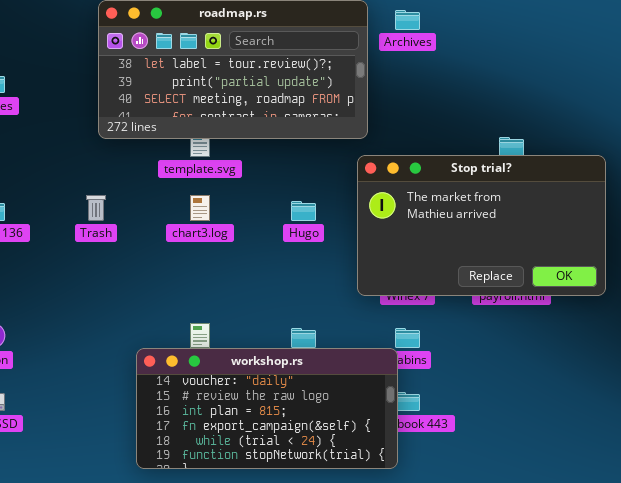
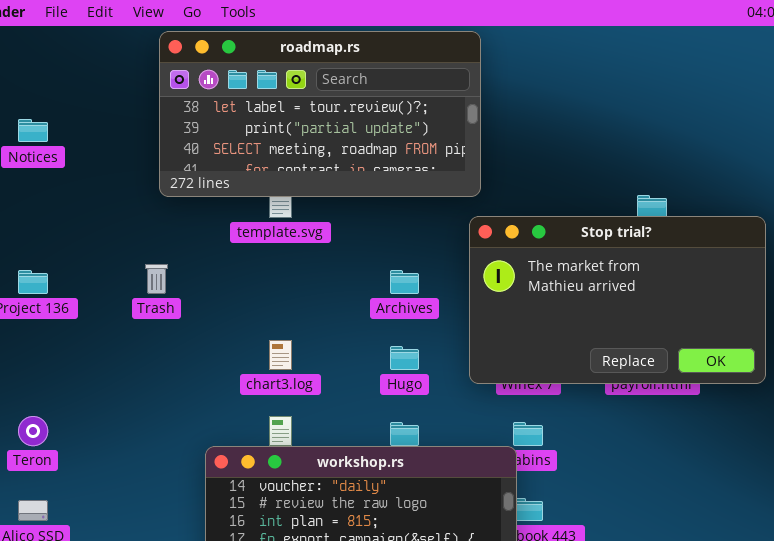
Archives: [395,10,420,30] -> [390,270,419,294], moved
chart3.log: [190,195,210,221] -> [269,340,292,370], moved
Hugo: [291,201,316,221] -> [390,346,419,370], moved

